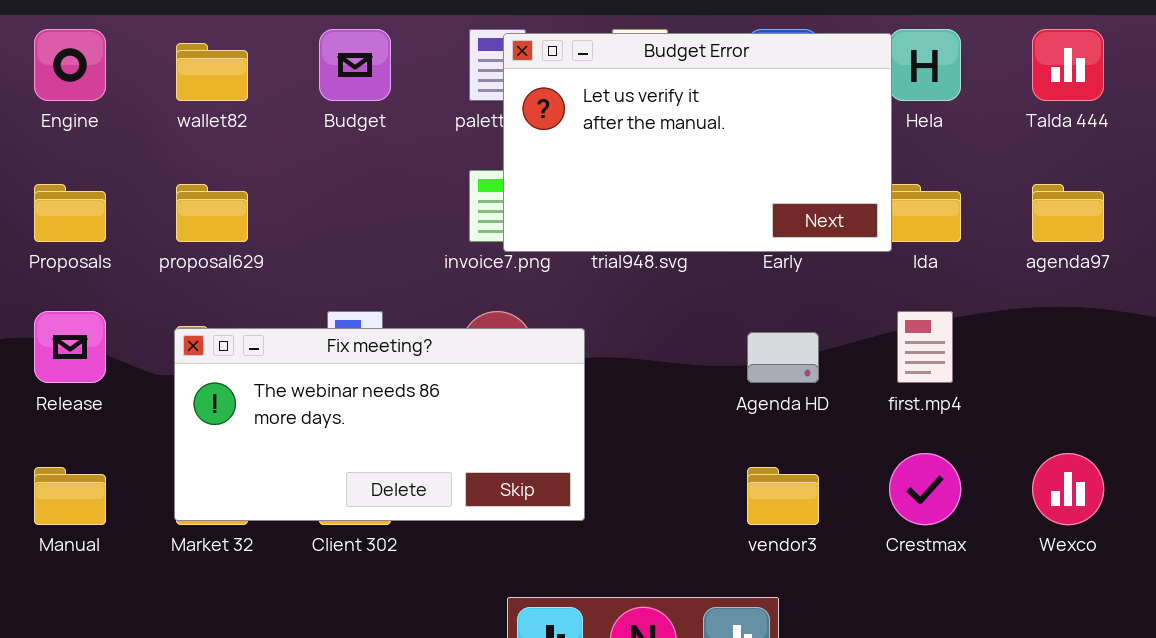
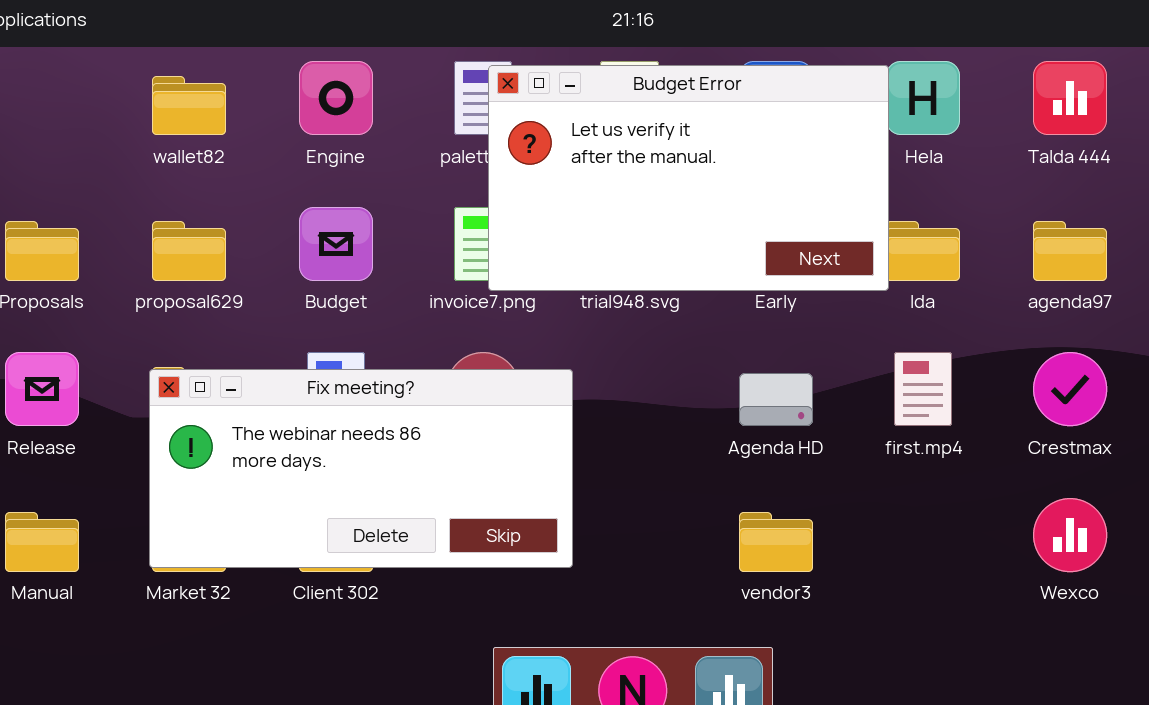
Engine: [34,29,106,101] -> [299,61,373,135], moved
Budget: [319,29,391,101] -> [299,207,373,281], moved
Crestmax: [889,453,961,525] -> [1033,352,1107,426], moved

